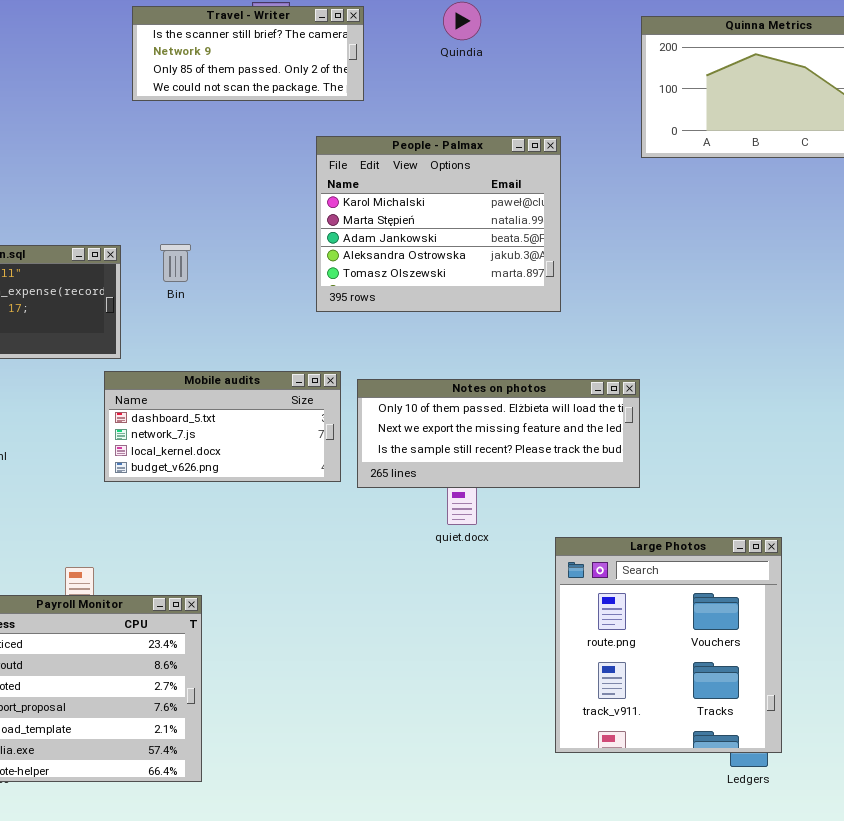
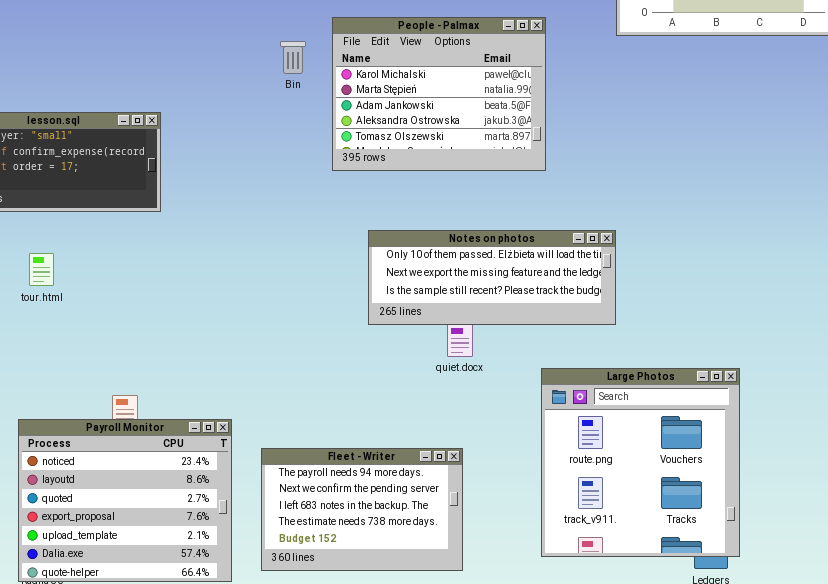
Bin: [160,244,191,282] -> [280,41,306,74], moved
Mobile audits: [104,371,341,482] -> none, closed
Fleet - Writer: none -> [261,448,463,571], opened

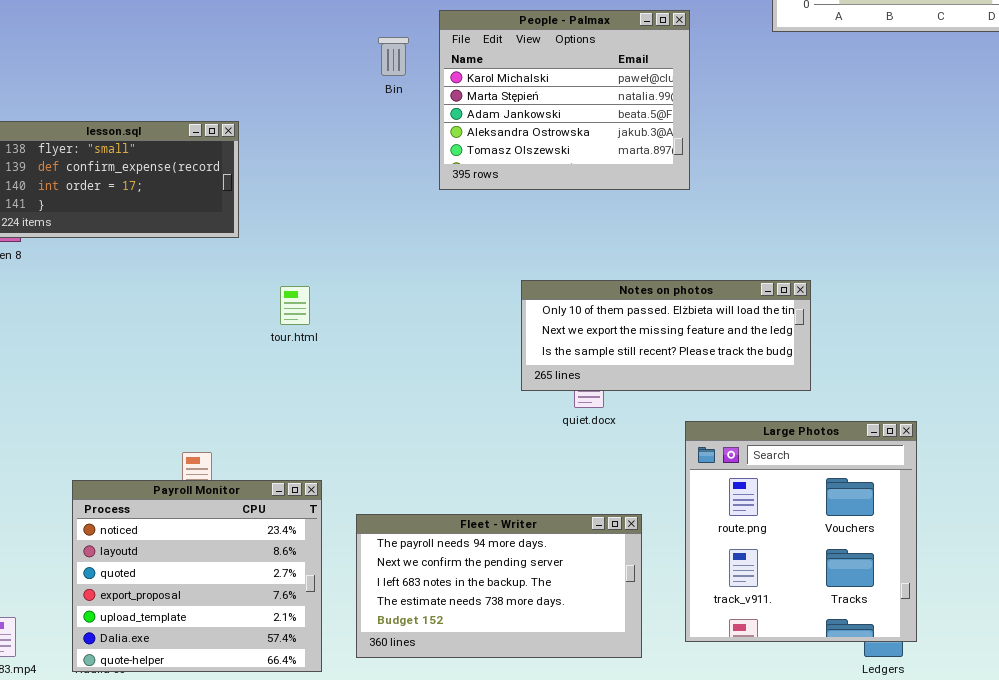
Notes on photos: [368,230,616,325] -> [521,280,811,391], moved
tour.html: [29,253,54,286] -> [280,286,310,325], moved
Fleet - Writer: [261,448,463,571] -> [356,514,642,658], resized

